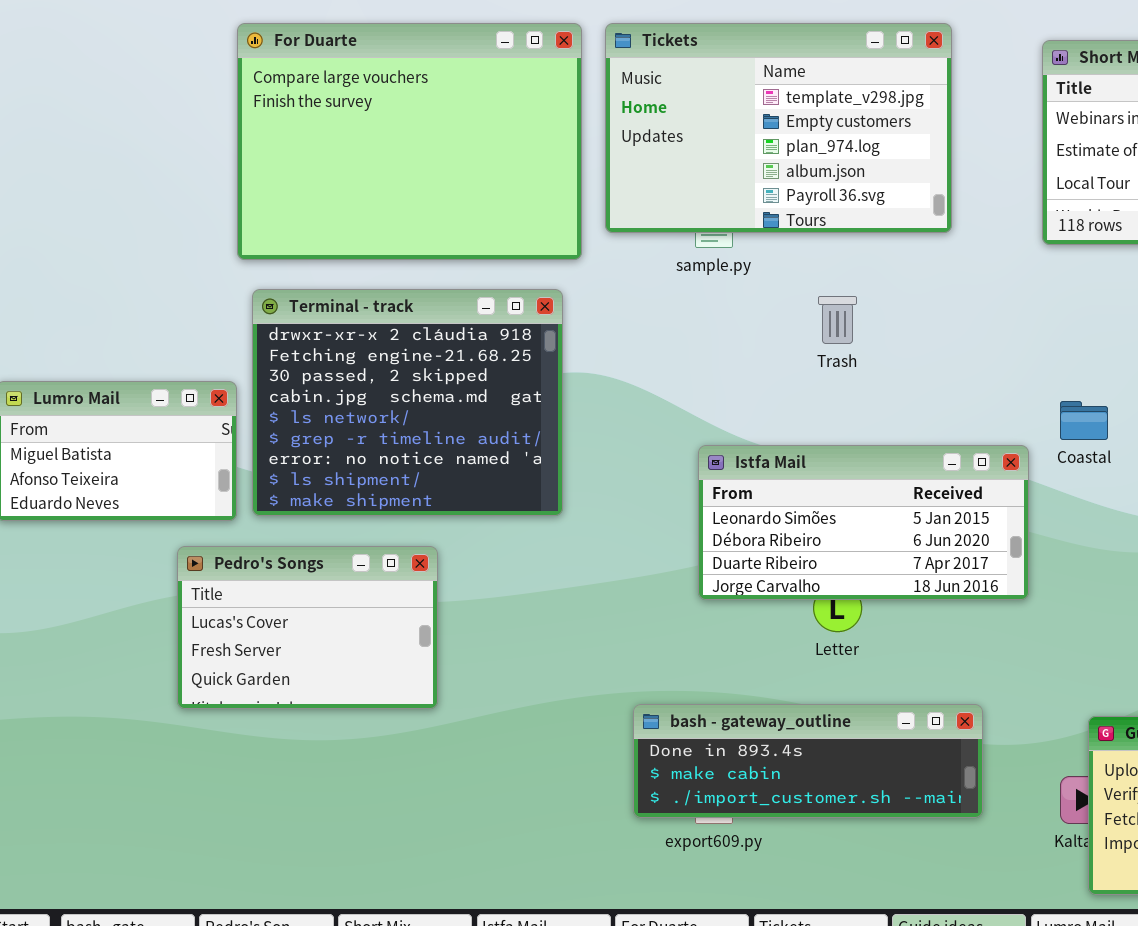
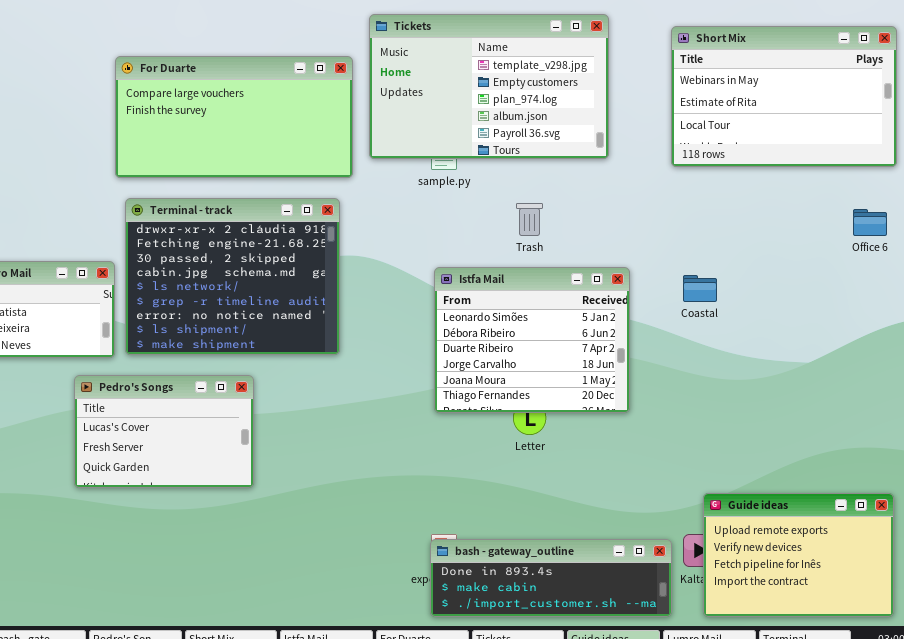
For Duarte: [237,23,582,260] -> [115,56,353,178], resized
Istfa Mail: [698,445,1029,600] -> [434,267,630,413], resized
bash - gateway_outline: [633,704,983,818] -> [430,539,672,617], moved

